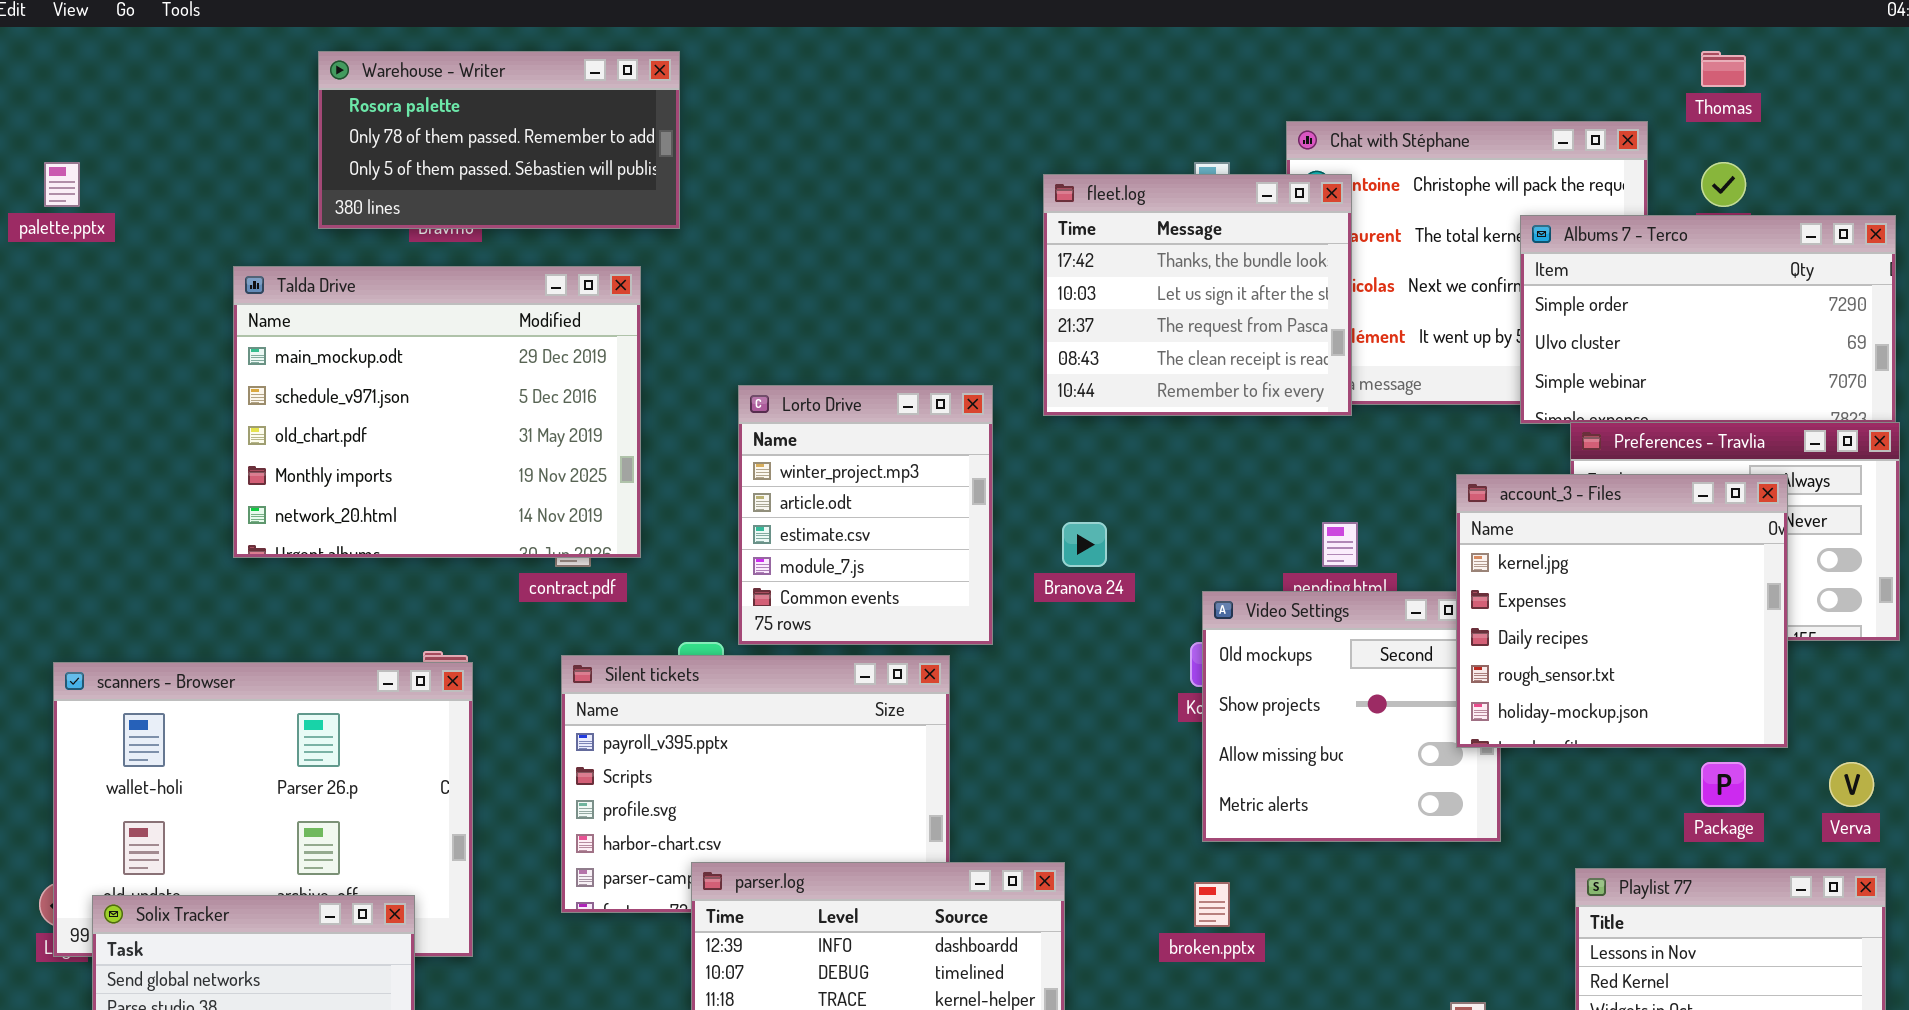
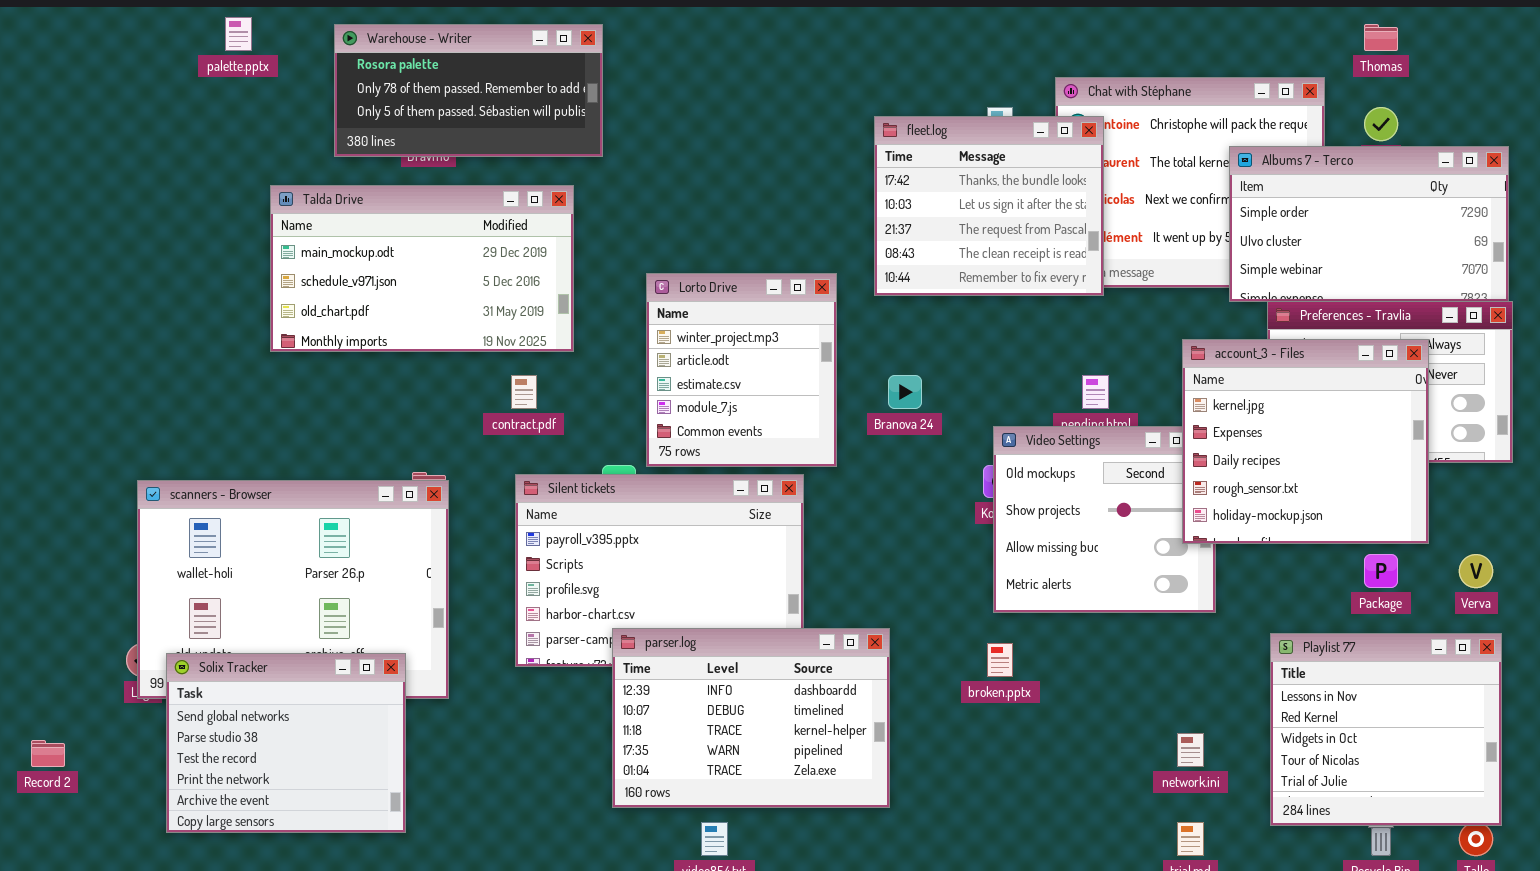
palette.pptx: [44,162,80,207] -> [225,17,252,51], moved
Talda Drive: [233,266,641,558] -> [270,185,574,352], resized

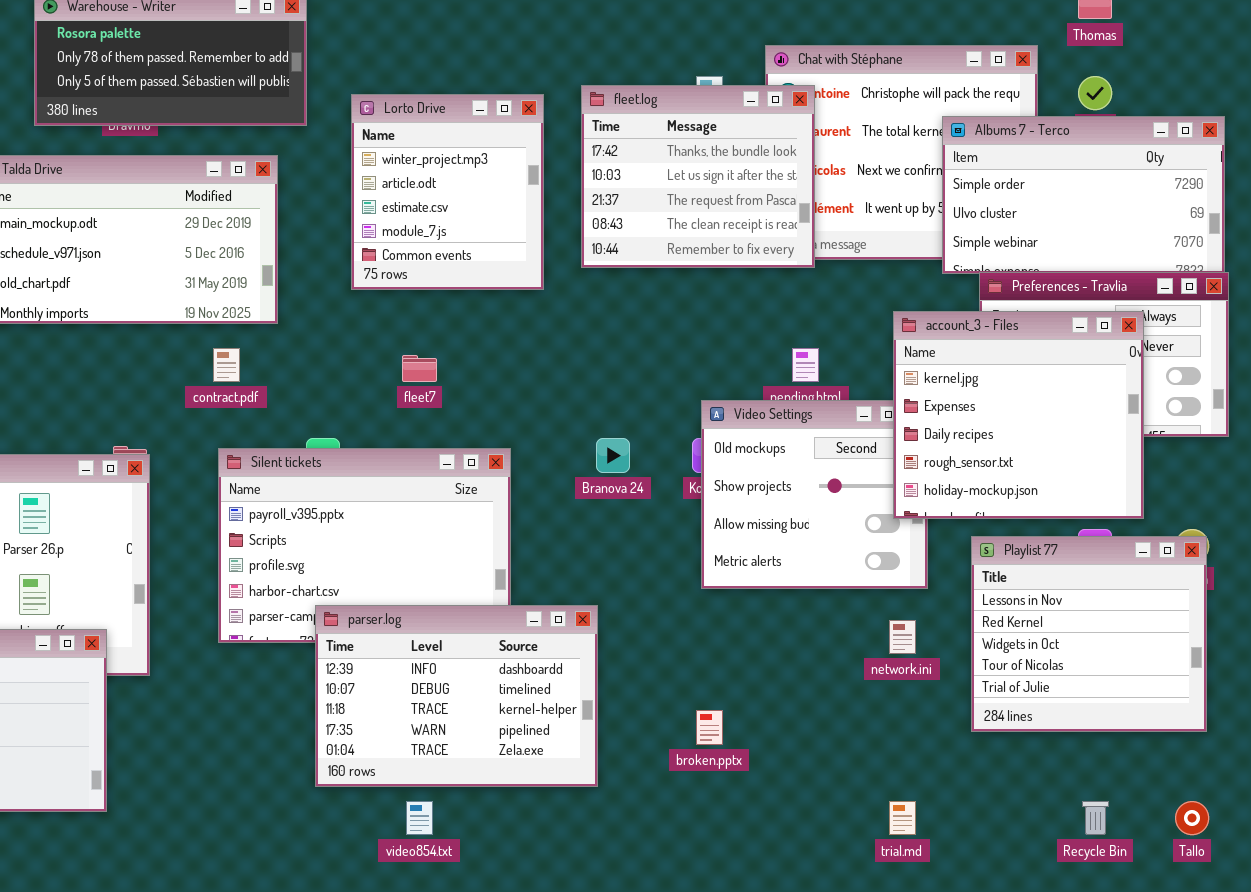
Lorto Drive: [646,273,837,467] -> [351,94,544,290], moved
Branova 24: [888,375,922,409] -> [596,438,630,473], moved
Playlist 77: [1270,633,1502,826] -> [971,536,1207,732], moved
broken.pptx: [987,643,1013,677] -> [696,710,723,745], moved
network.ini: [1177,733,1204,767] -> [889,620,916,654], moved

